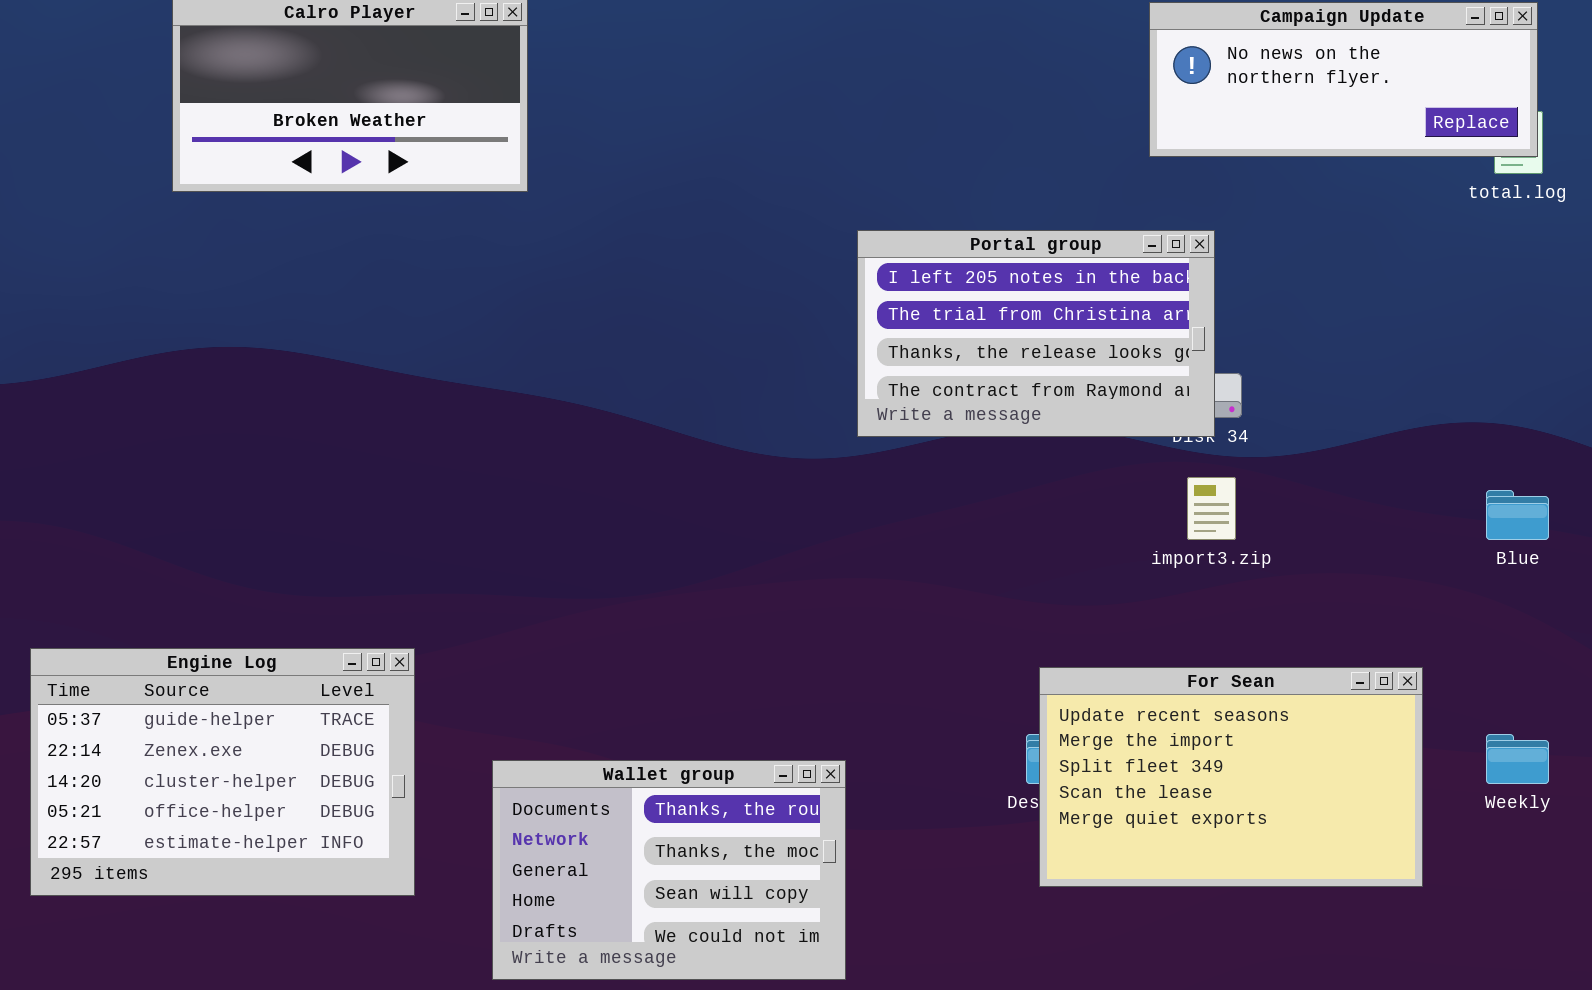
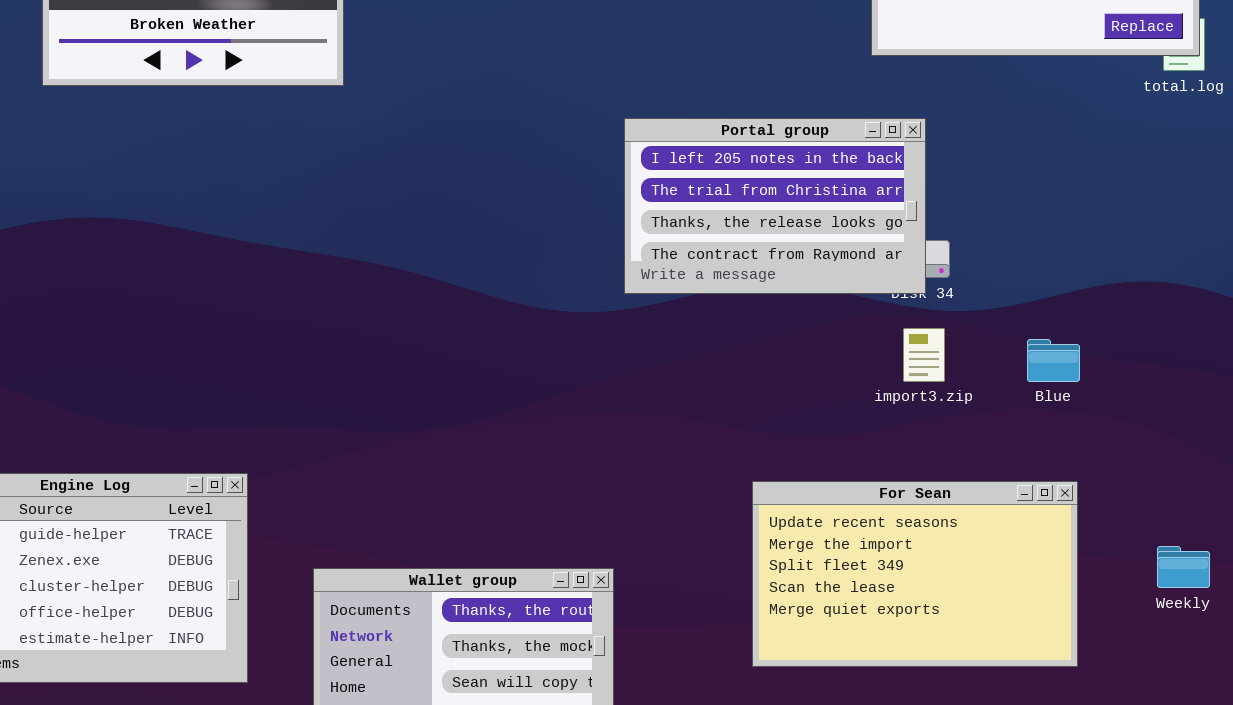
Blue: [1486,490,1549,540] -> [1027,339,1080,382], moved
For Sean: [1039,667,1423,887] -> [752,481,1078,667], moved

